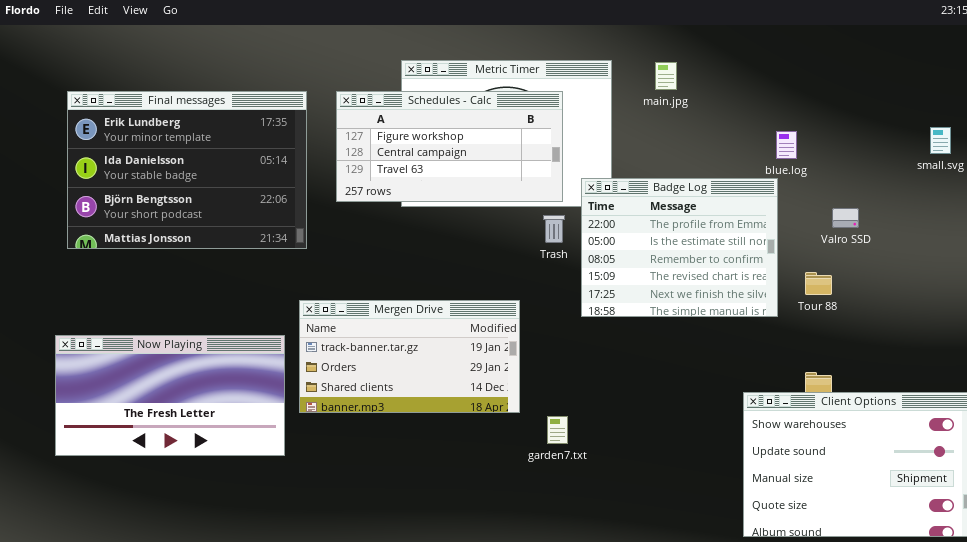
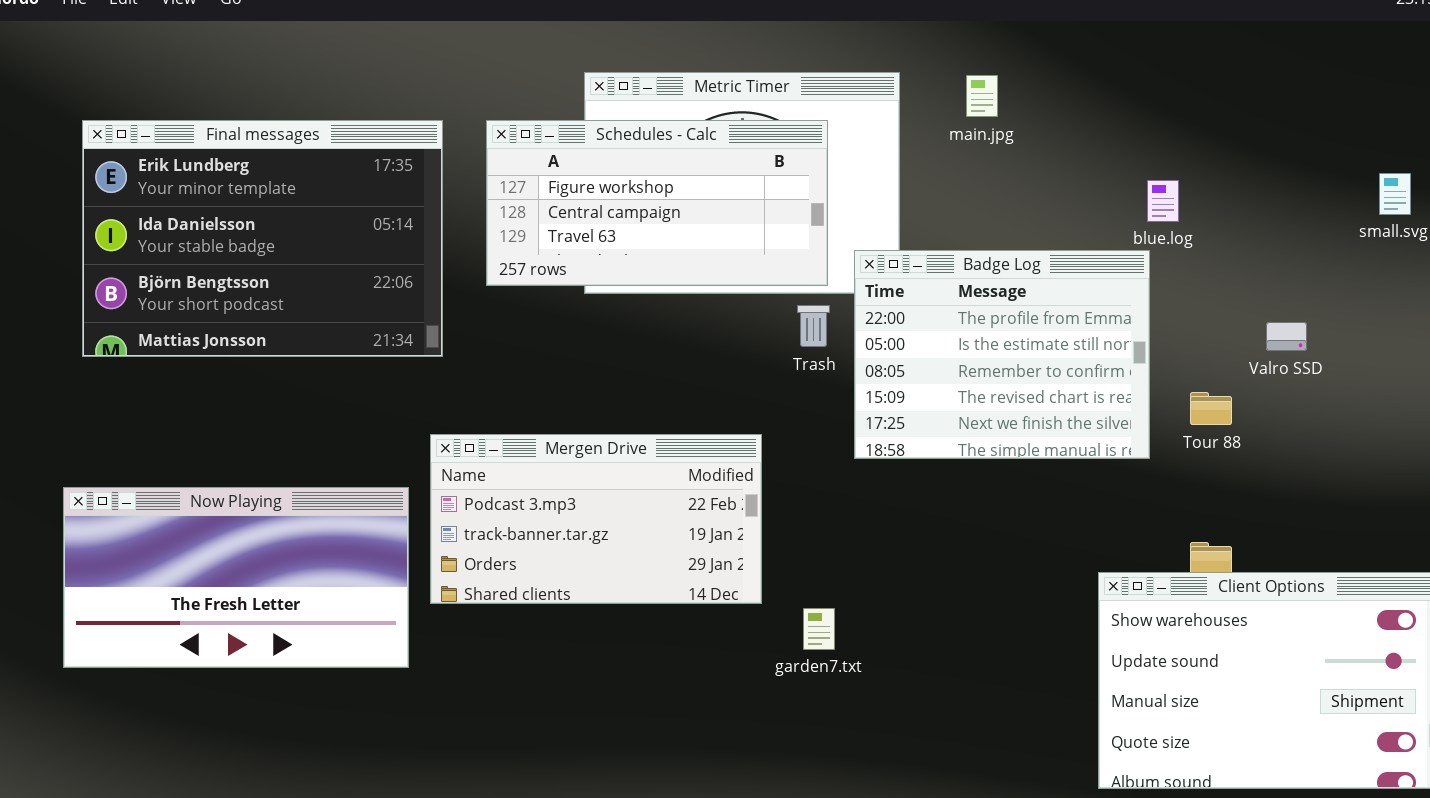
Valro SSD: [832,208,859,228] -> [1266,322,1307,351], moved
Mergen Drive: [299,300,520,413] -> [430,434,762,604], scrolled up 1 row

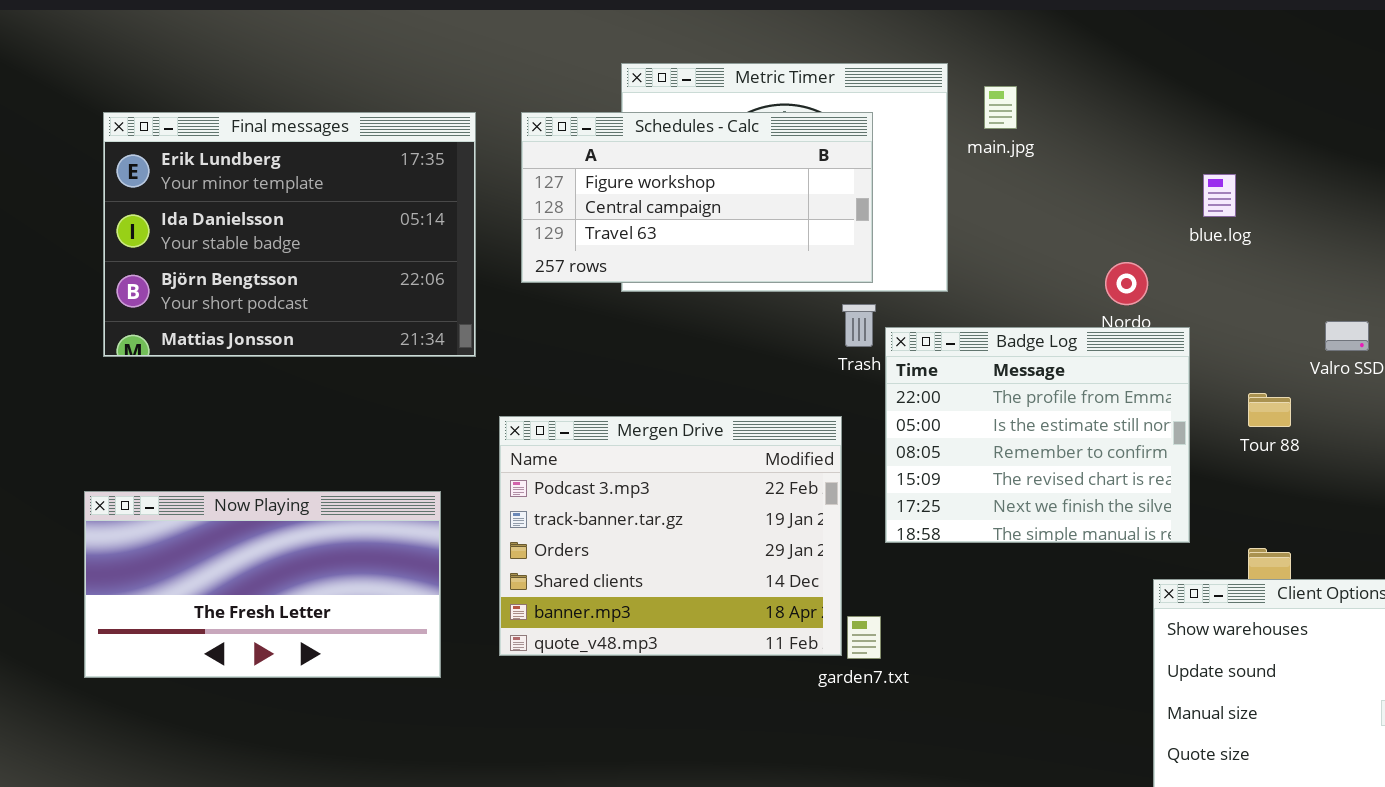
main.jpg: [966,75,998,117] -> [984,86,1017,129], moved
Badge Log: [854,250,1150,459] -> [885,327,1190,543], moved
Mergen Drive: [430,434,762,604] -> [499,416,842,656], moved, resized

